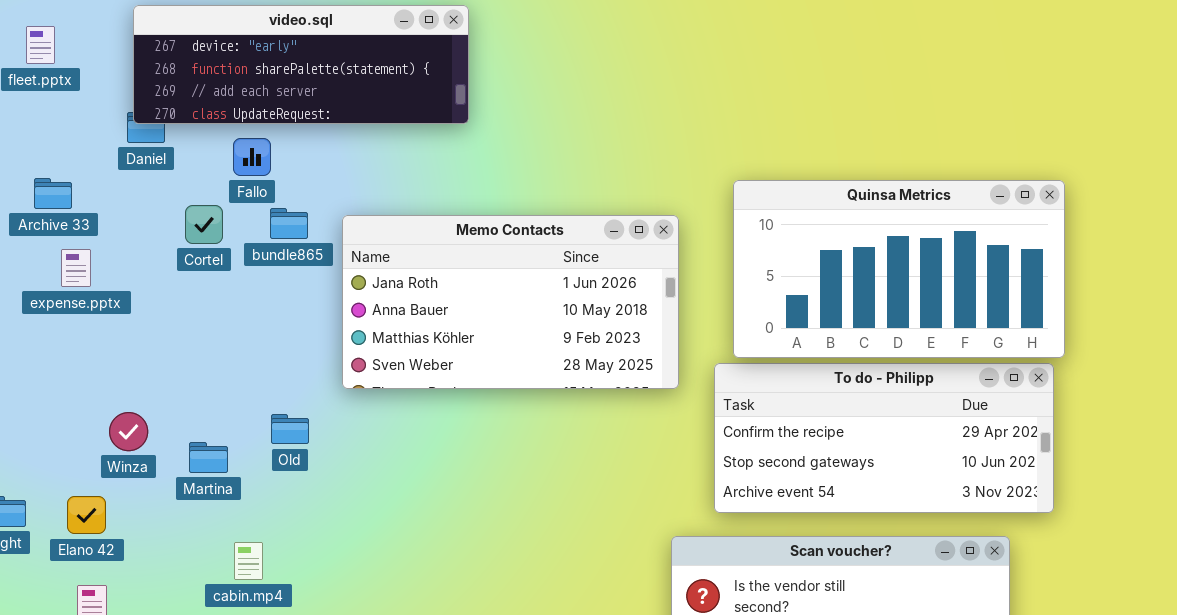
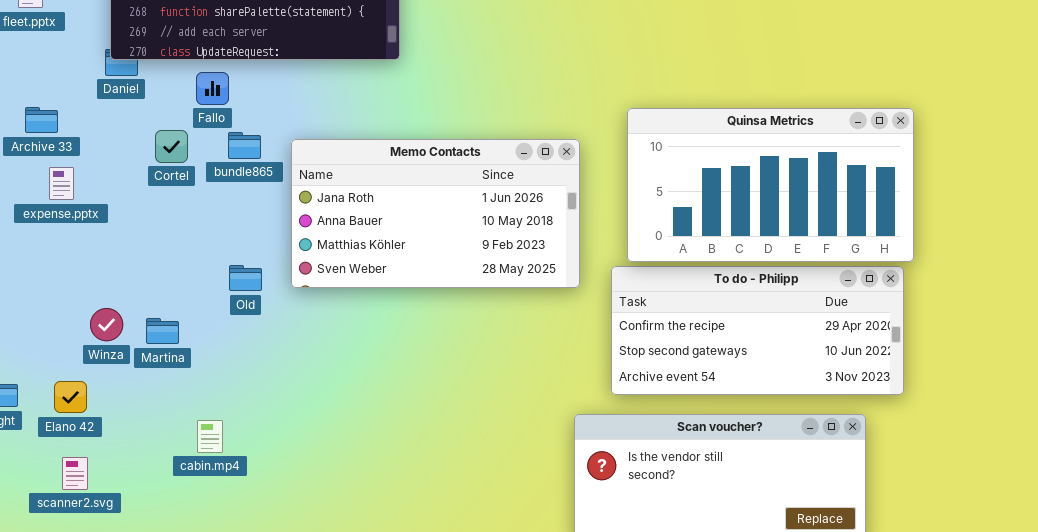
Old: [271,414,309,444] -> [229,265,262,291], moved
Martina: [189,442,228,473] -> [146,318,179,344], moved

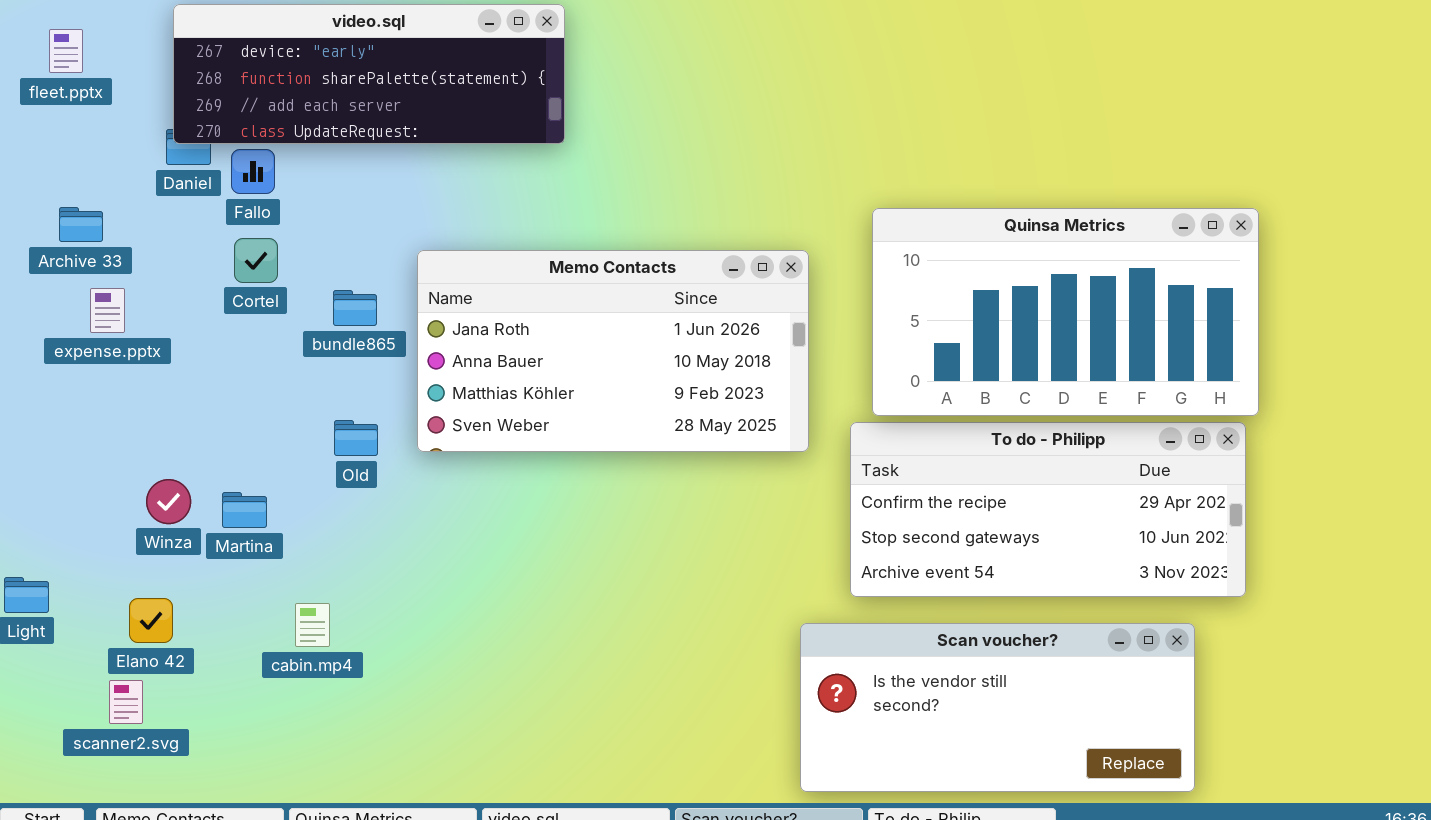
Fallo: [196,72,229,105] -> [231,149,275,194], moved
bundle865: [228,132,261,159] -> [333,290,377,326], moved
Elano 42: [54,381,87,413] -> [129,598,173,643], moved
cabin.mp4: [197,420,223,453] -> [295,603,330,647], moved

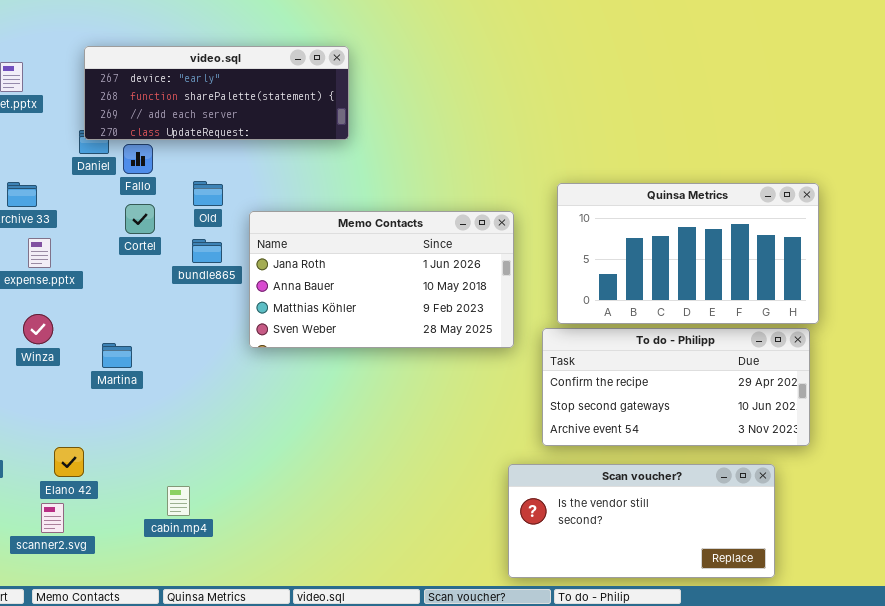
Old: [334,420,378,456] -> [193,181,223,206], moved
Winza: [146,479,191,524] -> [23,314,53,344], moved
Martina: [222,492,267,528] -> [102,343,132,368], moved
cabin.mp4: [295,603,330,647] -> [167,486,190,516], moved

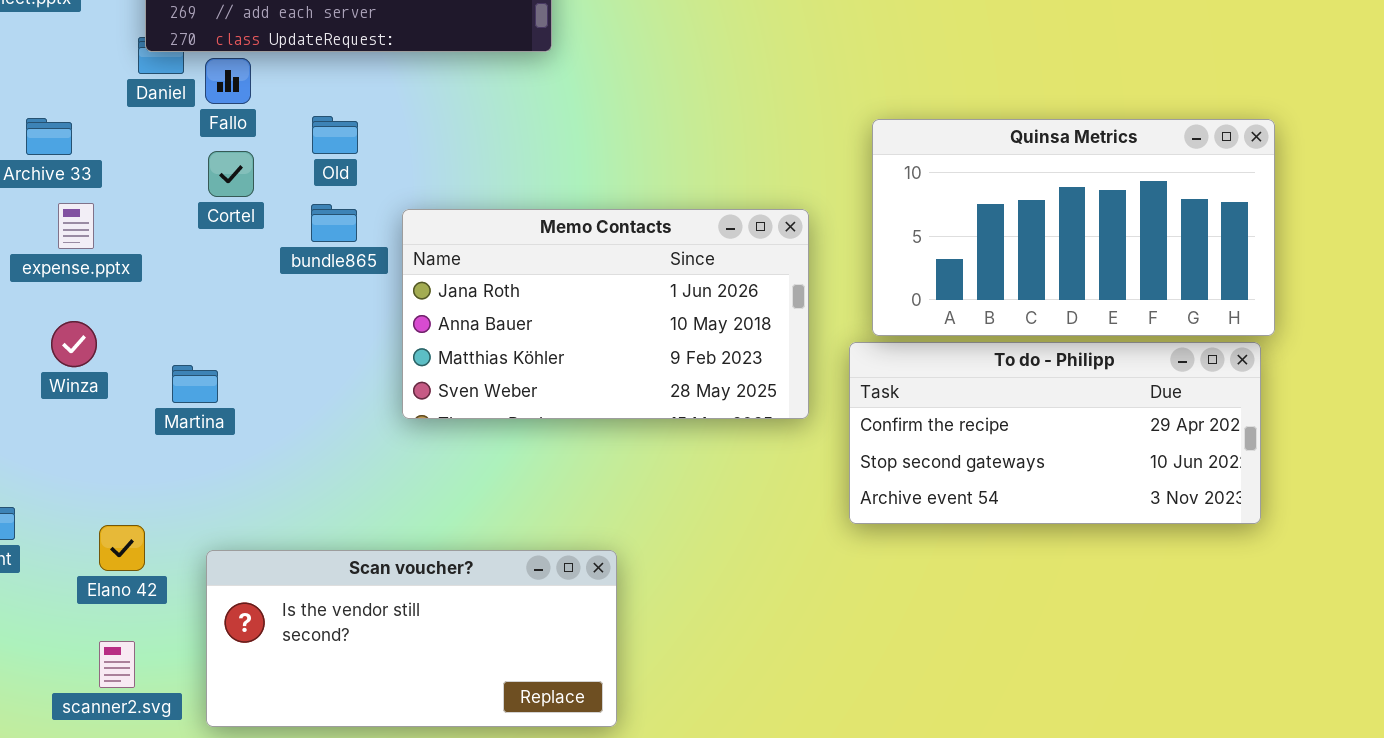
Memo Contacts: [249,211,514,348] -> [402,209,809,419], moved
Scan voucher?: [508,464,775,578] -> [206,550,617,727], moved
scanner2.svg: [41,503,64,533] -> [99,641,135,688], moved

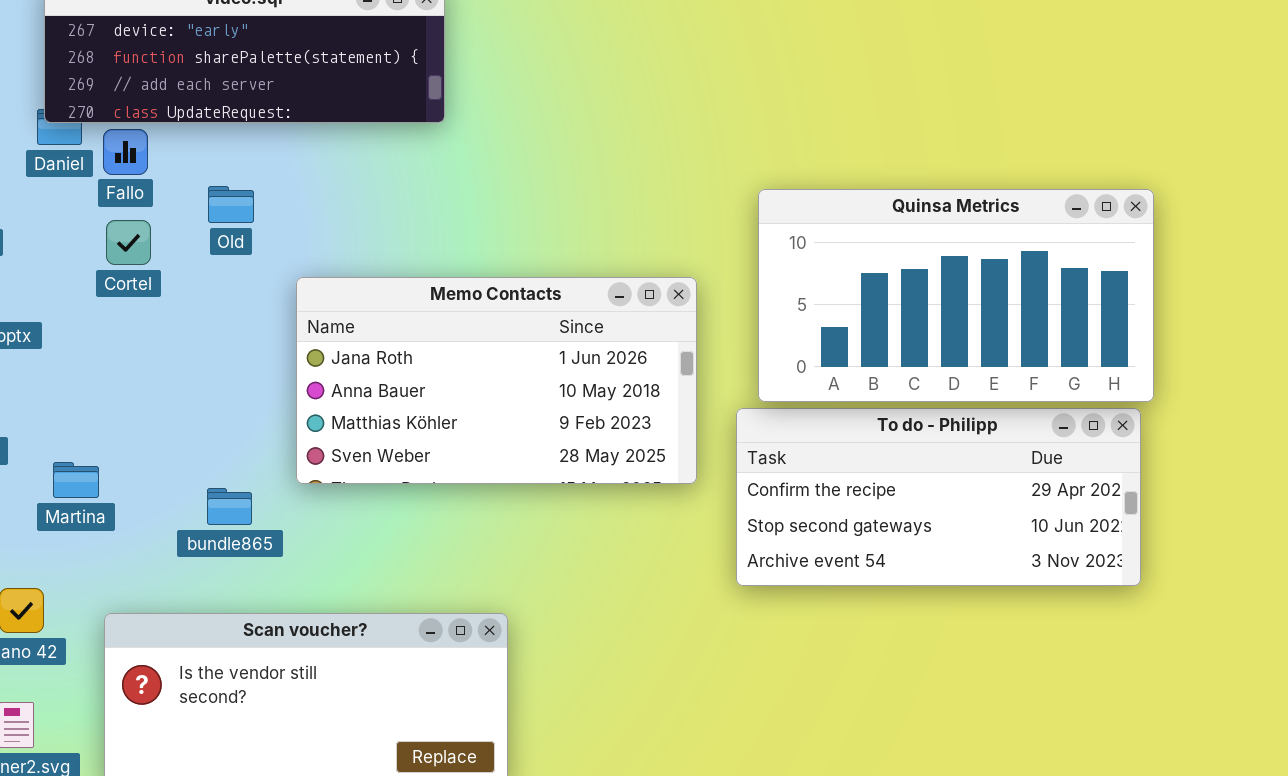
bundle865: [311,204,357,242] -> [207,488,252,525], moved
Martina: [172,365,218,403] -> [53,462,99,498], moved

